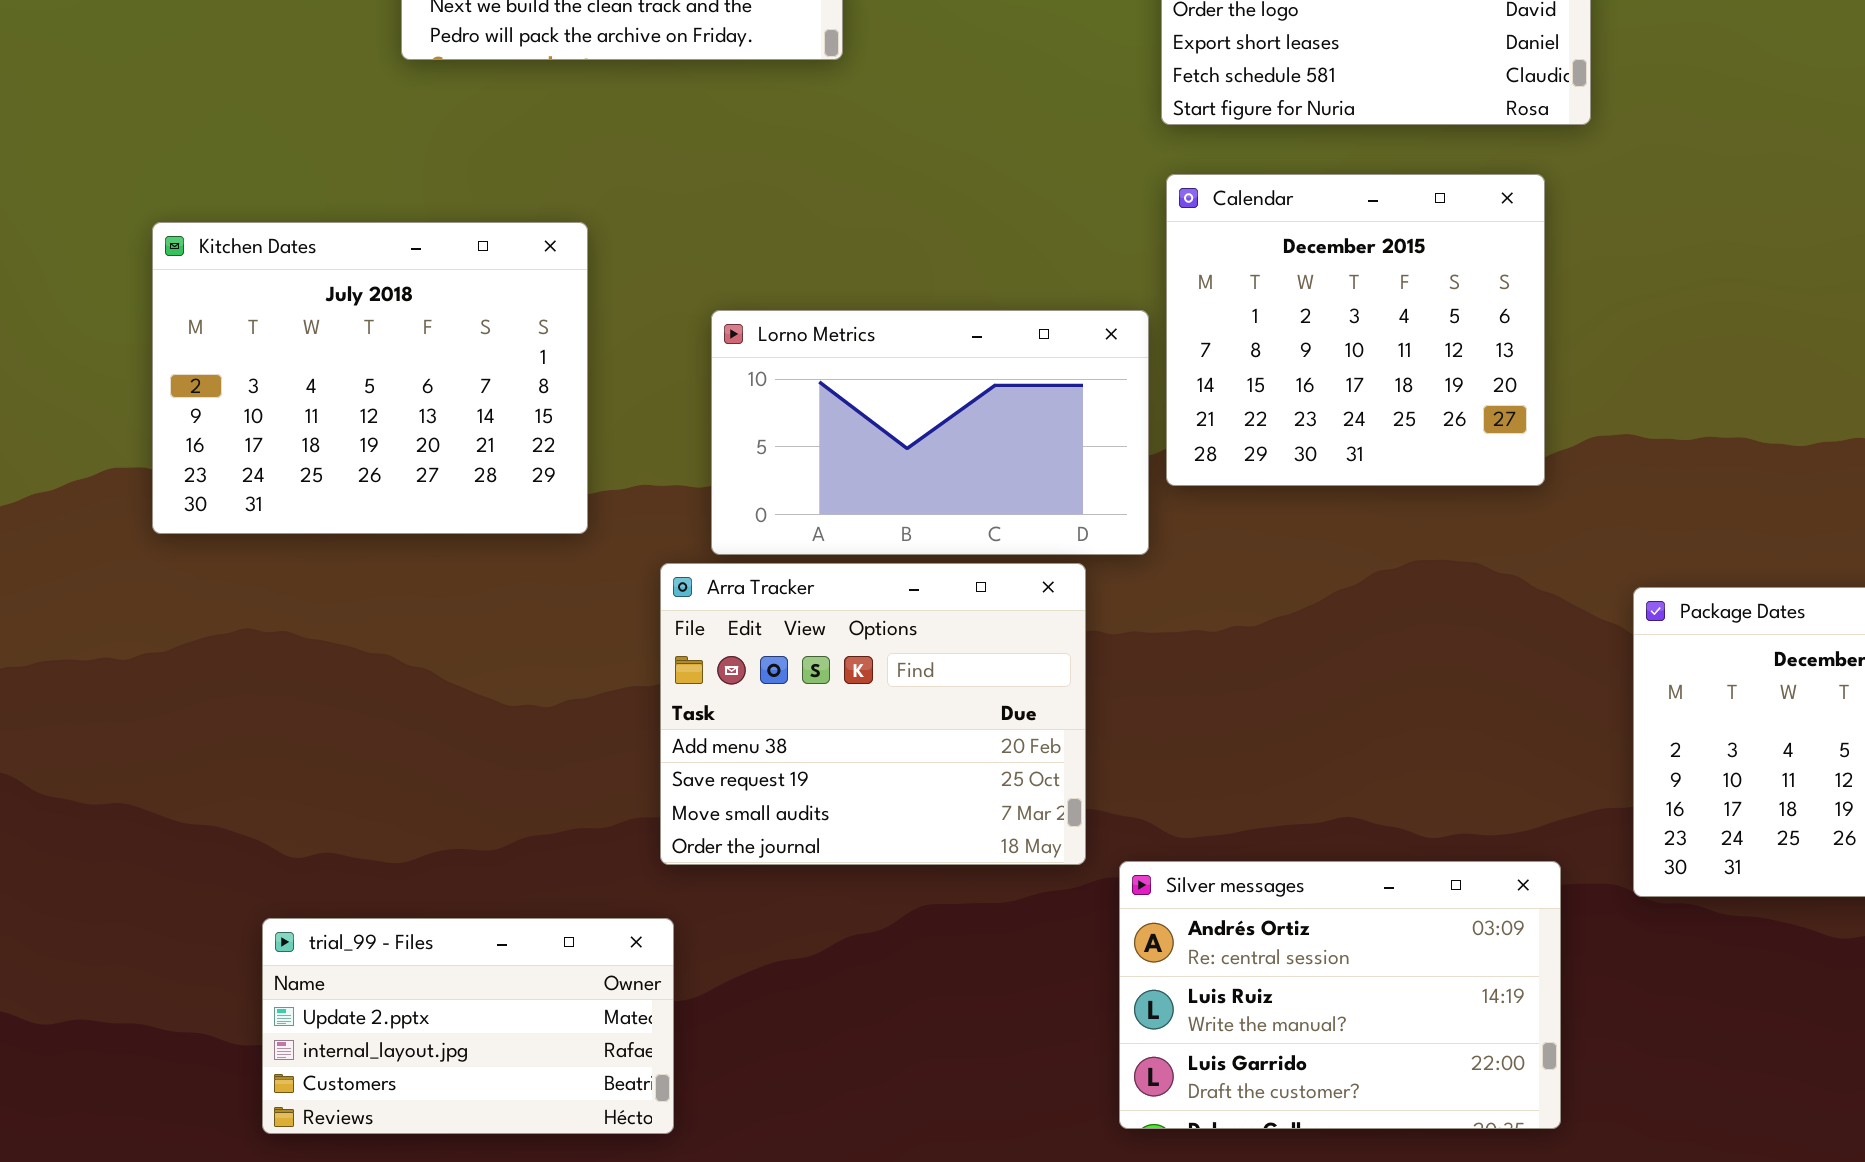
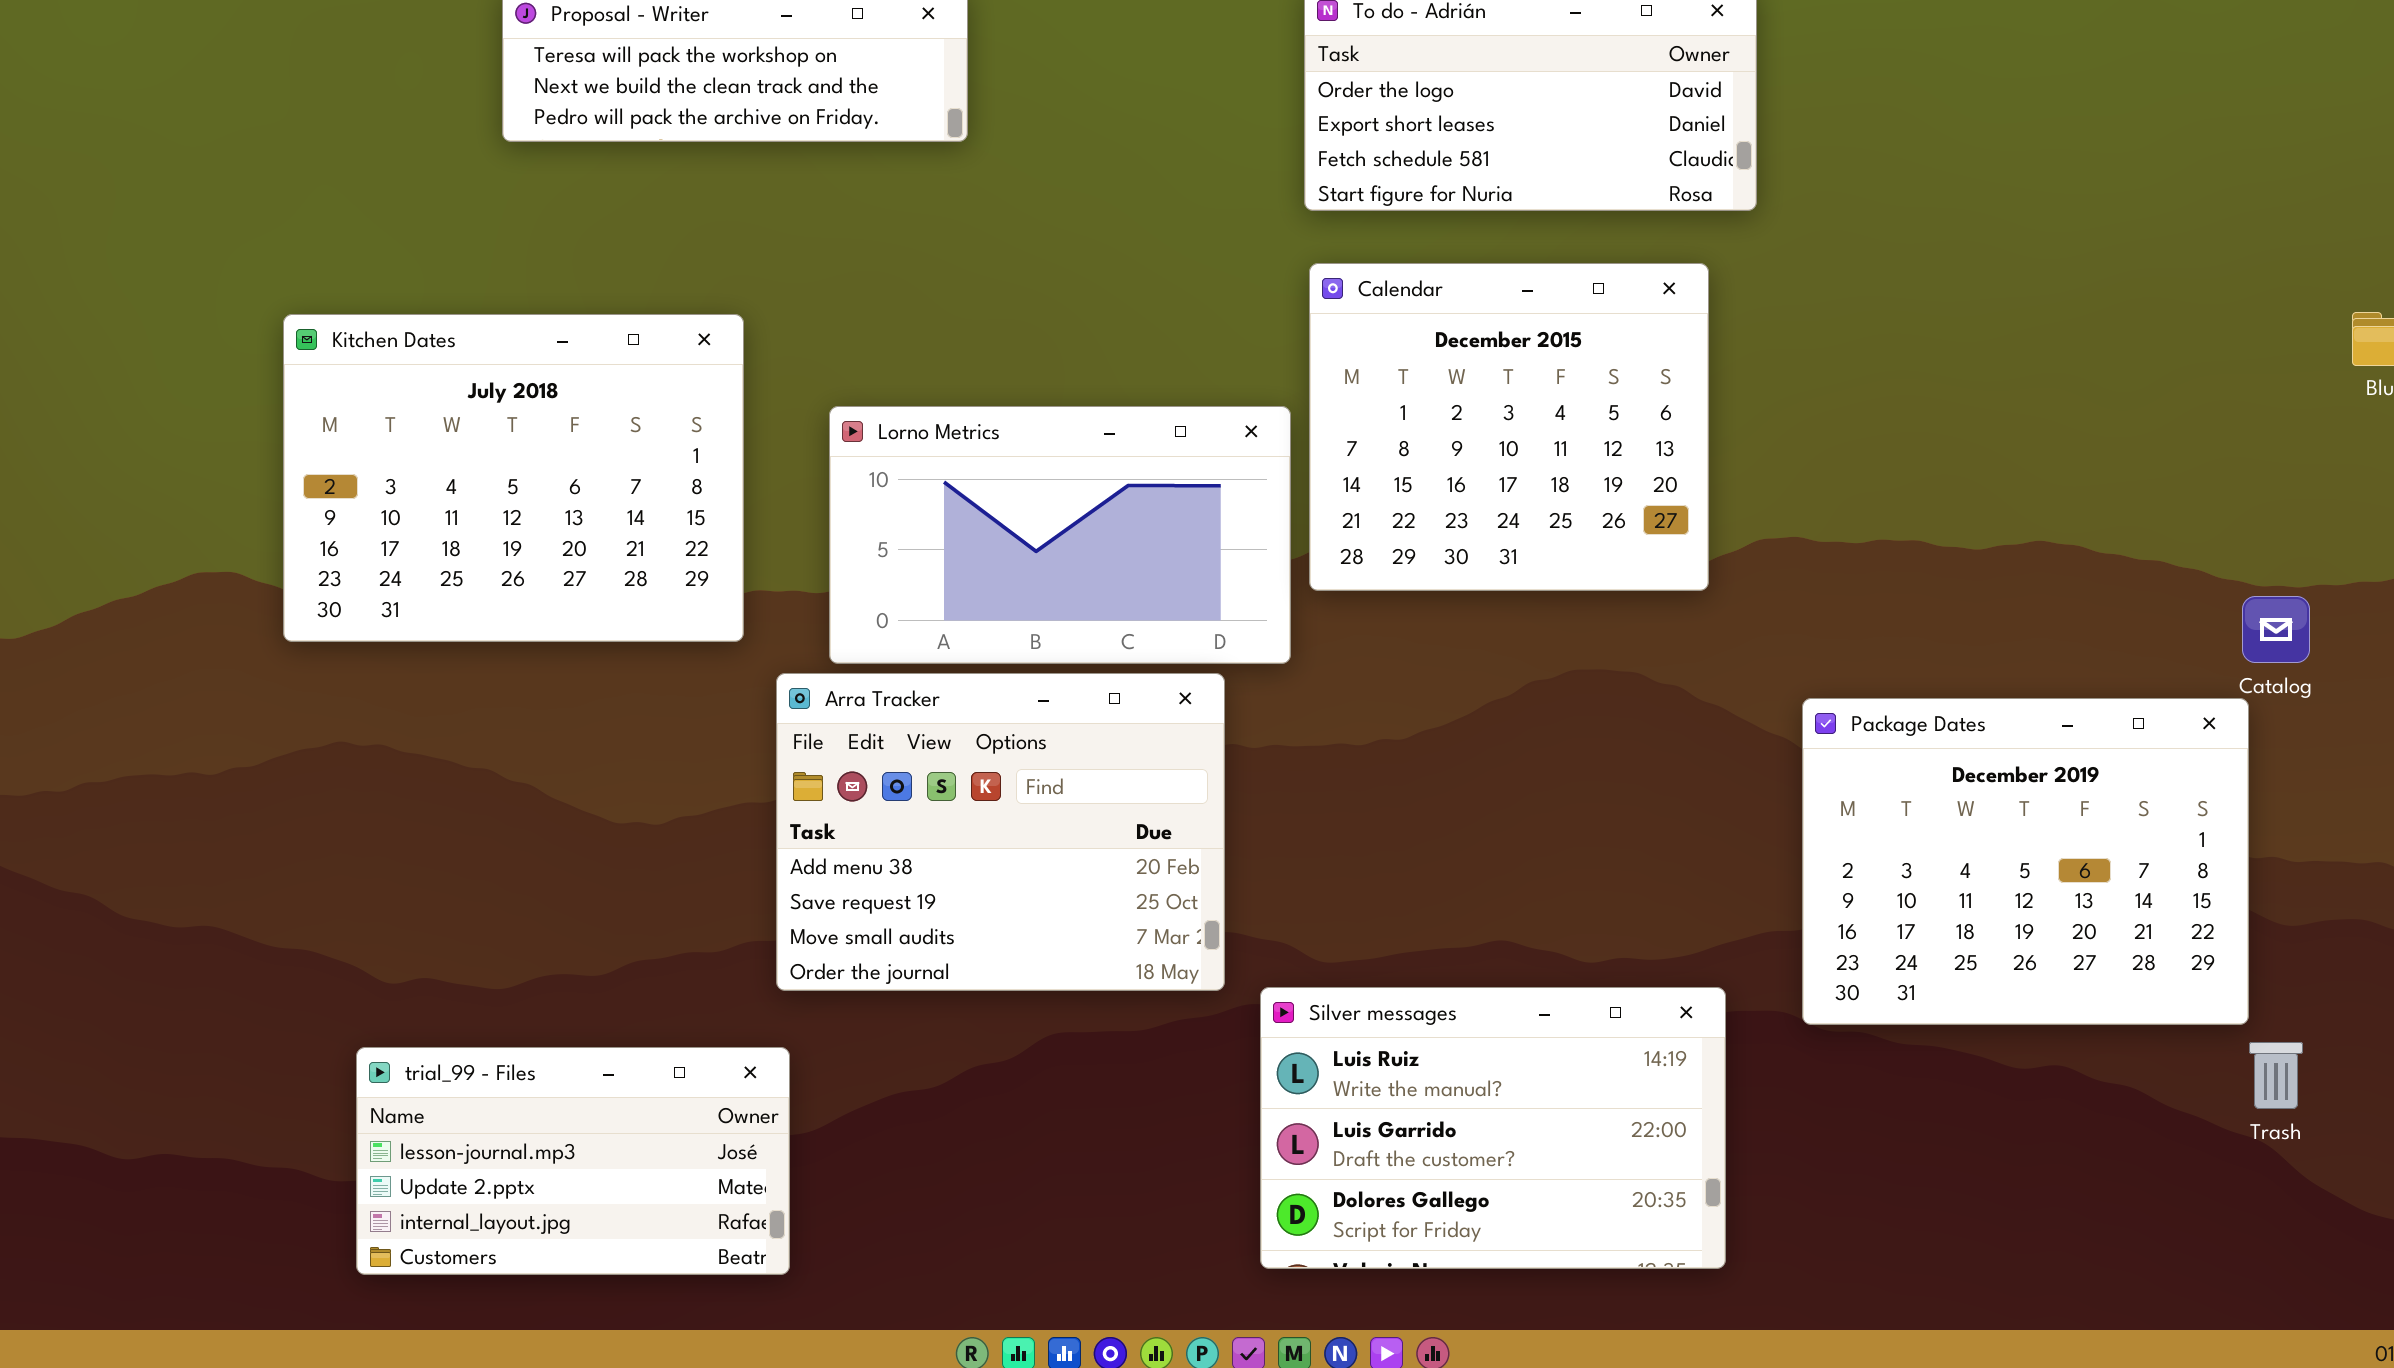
Kitchen Dates: [152,222,588,534] -> [283,314,744,642], moved
Silver messages: [1119,861,1561,1129] -> [1260,987,1726,1269], scrolled down 1 row
trial_99 - Files: [262,918,674,1134] -> [356,1047,790,1275], scrolled up 1 row

